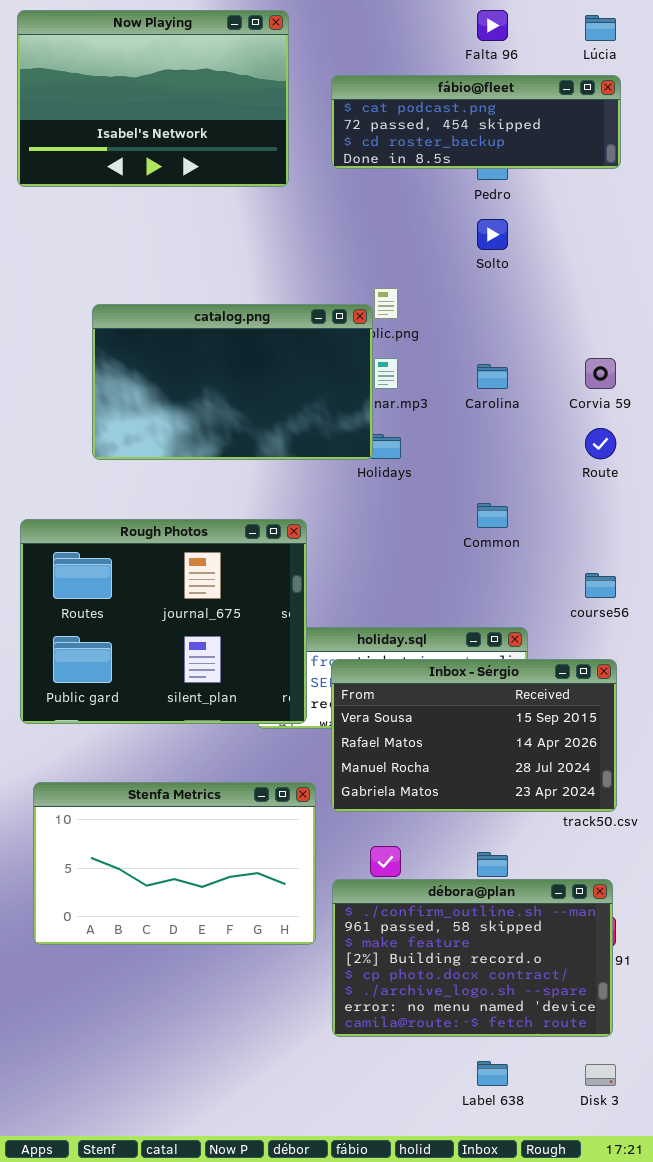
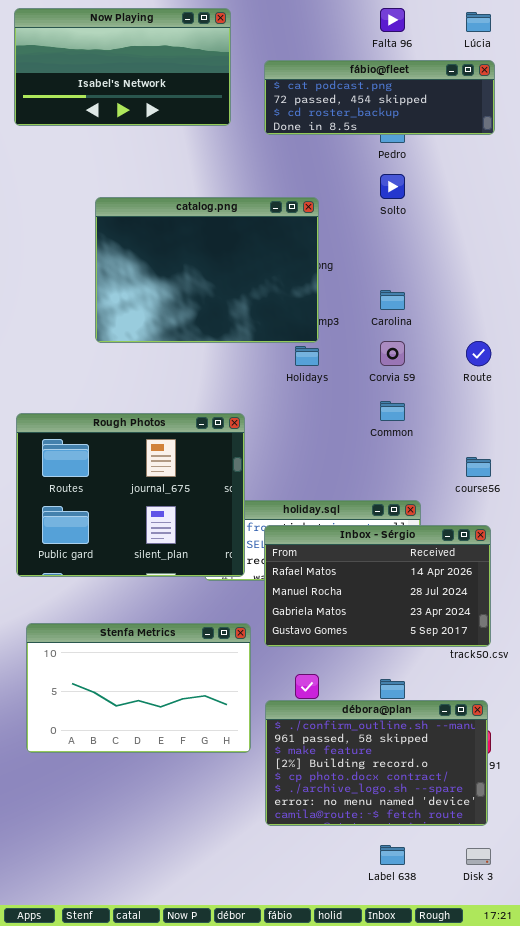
Now Playing: [17,10,289,187] -> [14,8,231,126], resized
catalog.png: [92,304,373,460] -> [95,197,319,343], moved, resized
Corvia 59: [585,358,616,389] -> [380,341,405,366], moved
Inbox - Sérgio: [331,659,617,812] -> [264,525,491,647], scrolled down 1 row

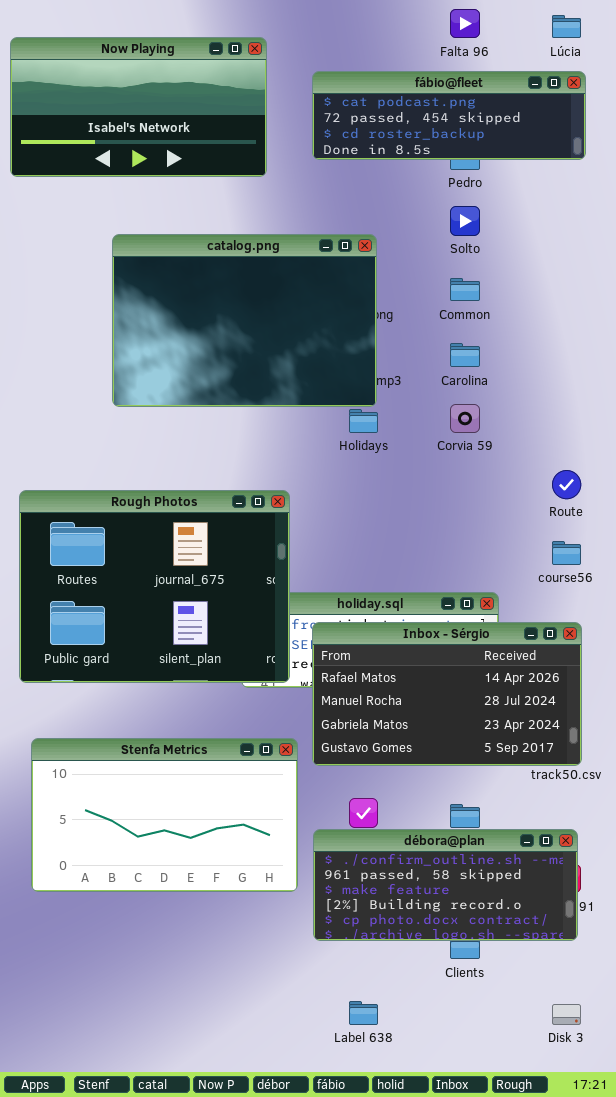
Now Playing: [14,8,231,126] -> [10,37,267,177], moved
Route: [466,341,491,366] -> [552,470,581,499], moved
Common: [380,401,405,421] -> [450,278,480,301], moved
débora@plan: [265,700,488,826] -> [313,829,578,941], resized
Label 638: [380,845,405,865] -> [349,1001,378,1025], moved

